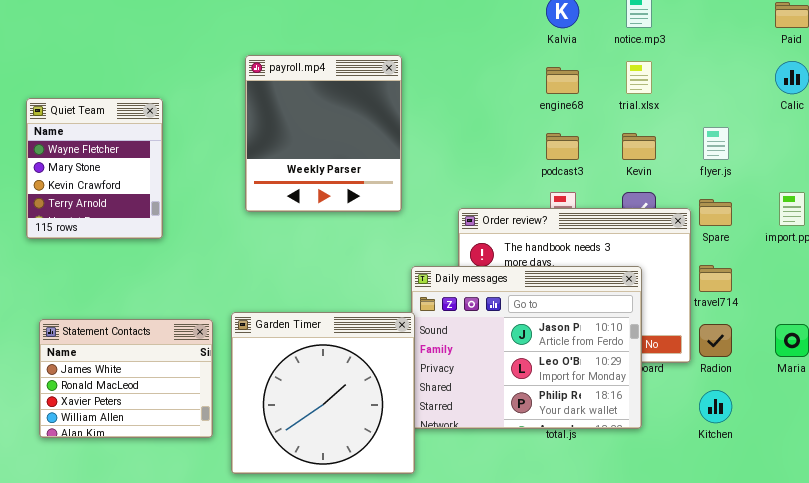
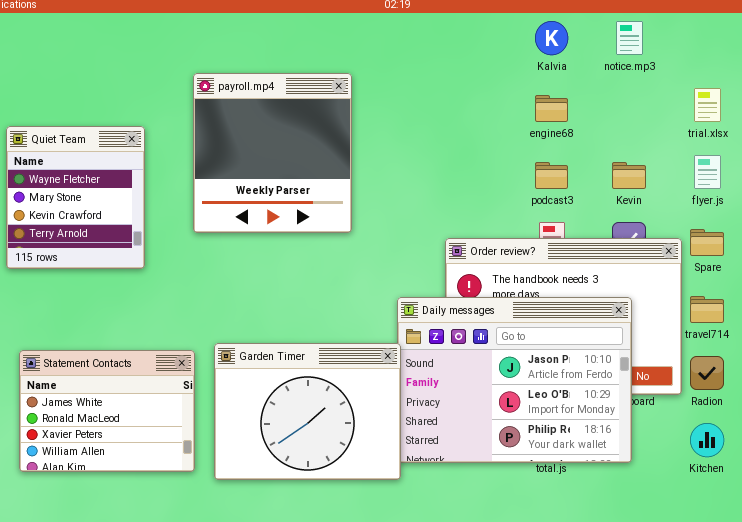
payroll.mp4: [245,55,402,212] -> [193,73,352,233], moved
trial.xlsx: [626,61,652,94] -> [694,88,721,122], moved
Garden Timer: [231,312,415,474] -> [214,343,401,480], resized

